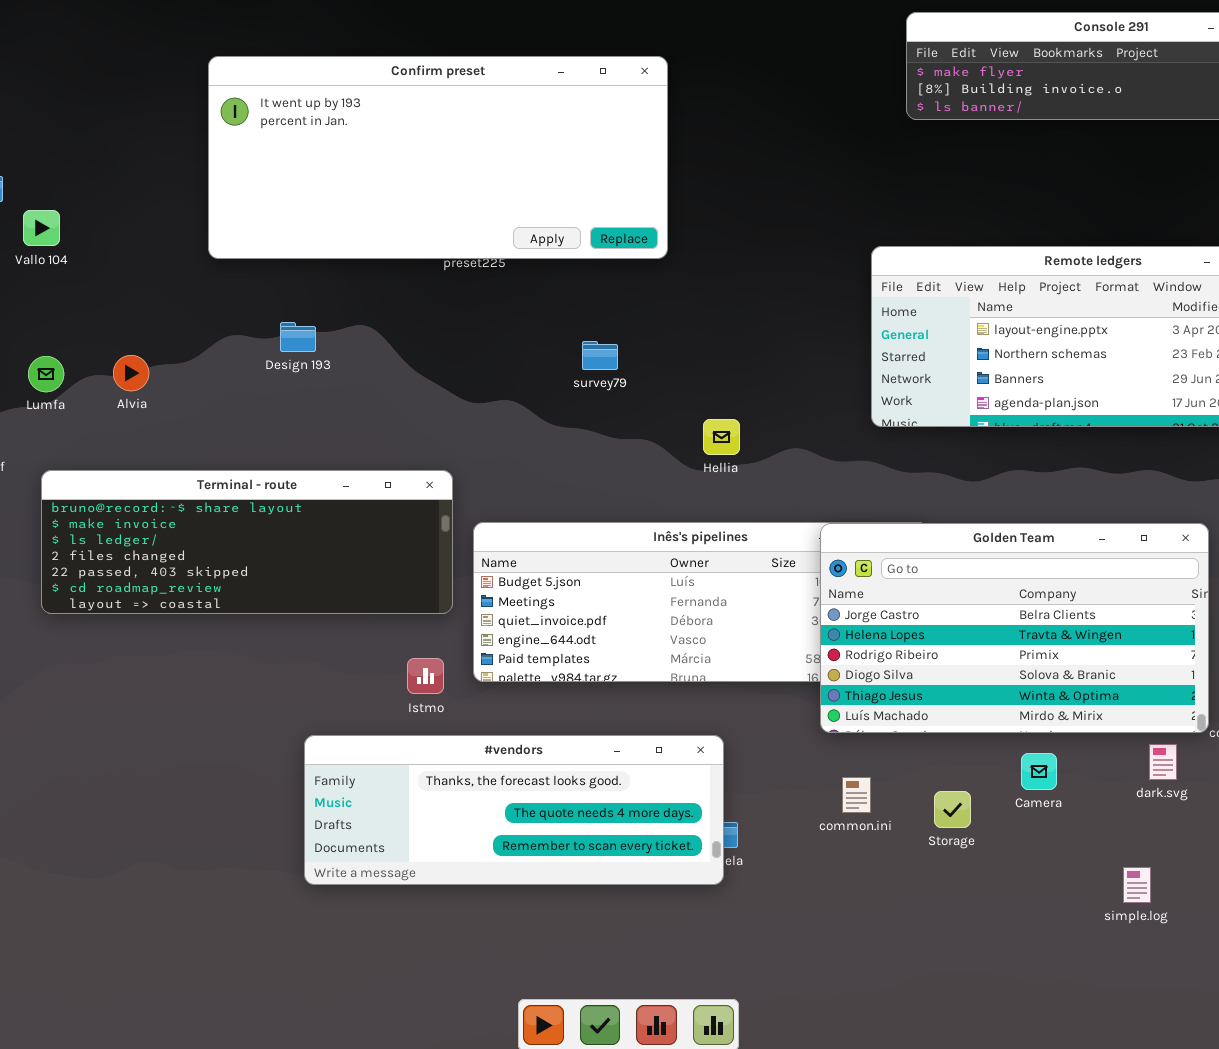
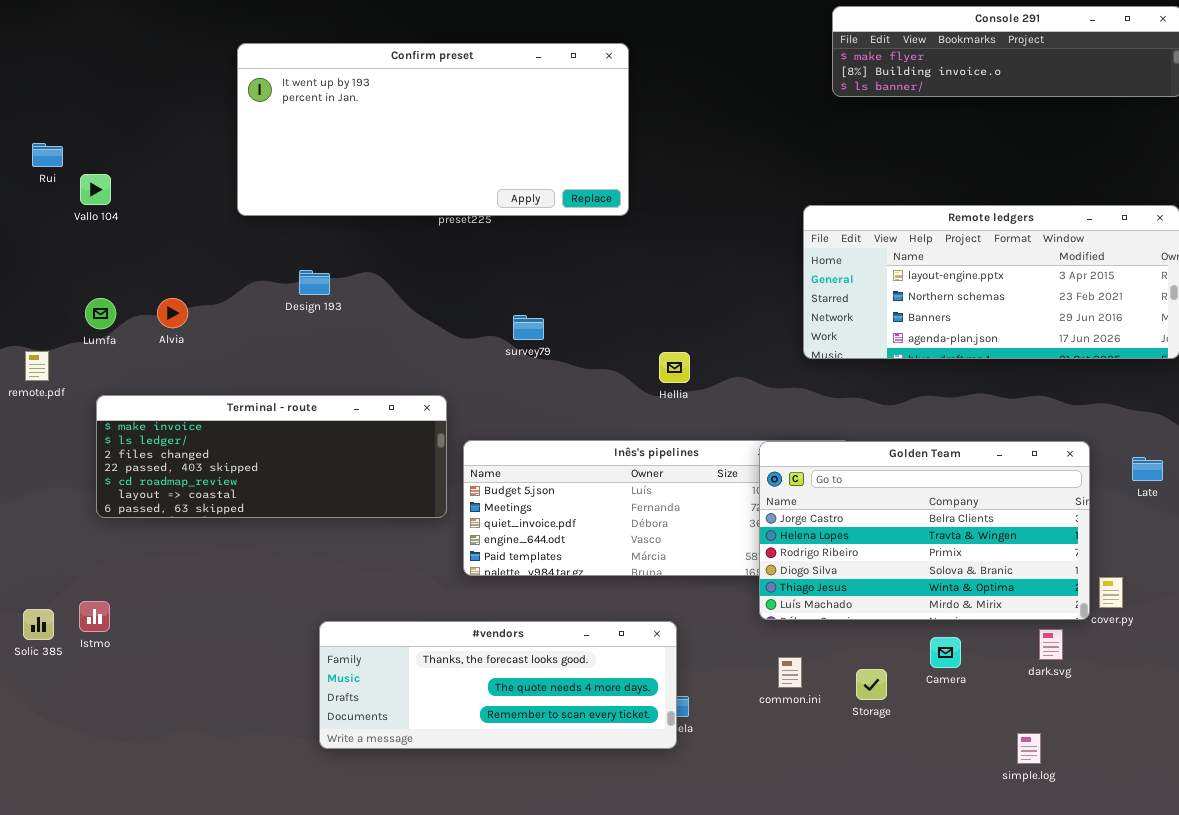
survey79: [582,341,618,370] -> [513,315,544,340], moved
Terminal - route: [41,470,453,614] -> [96,395,447,518], scrolled down 1 row
Istmo: [407,658,444,694] -> [79,601,110,632], moved

